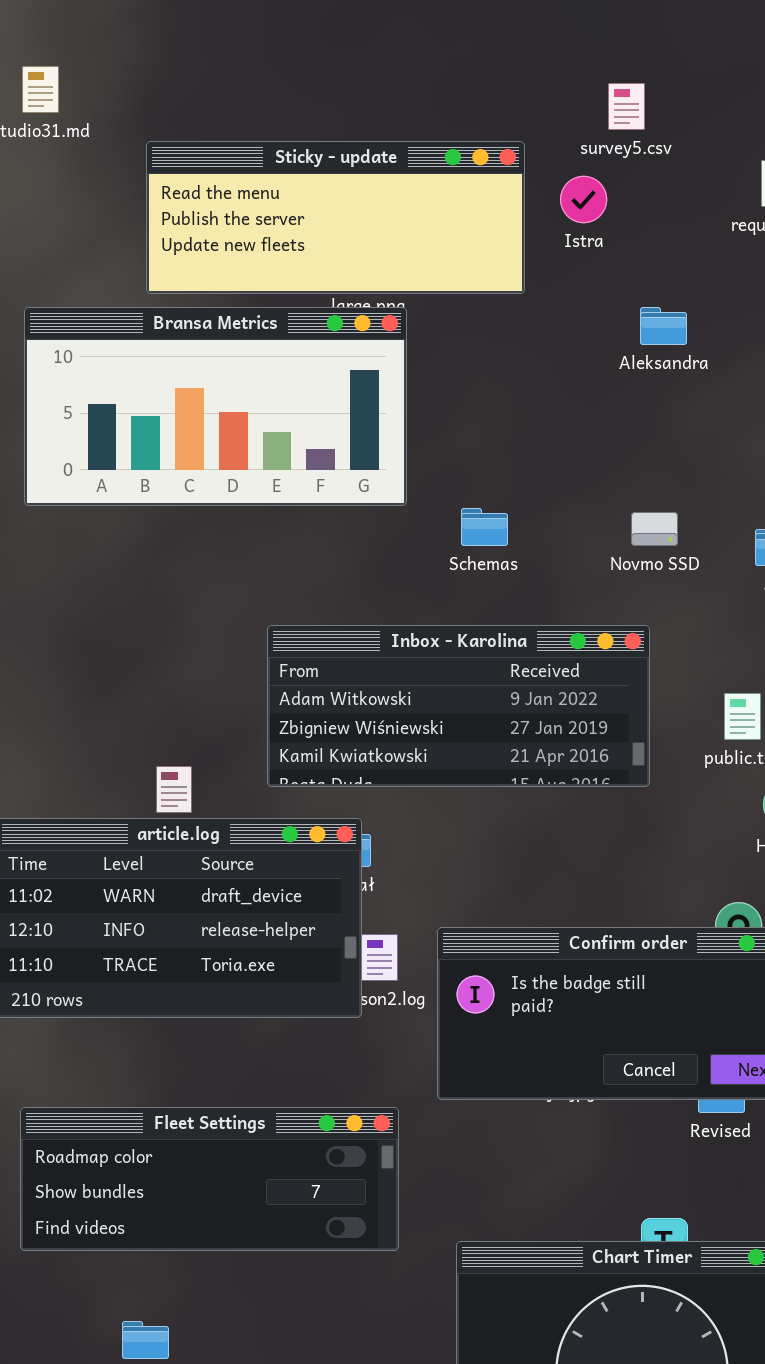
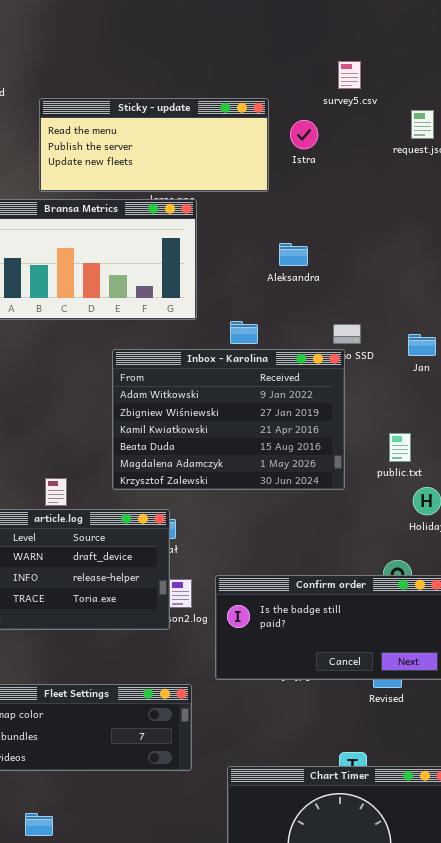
survey5.csv: [608,83,645,130] -> [338,61,361,89], moved
Aleksandra: [640,307,687,345] -> [279,243,308,266], moved
Inbox - Karolina: [267,625,650,787] -> [112,349,345,490], resized

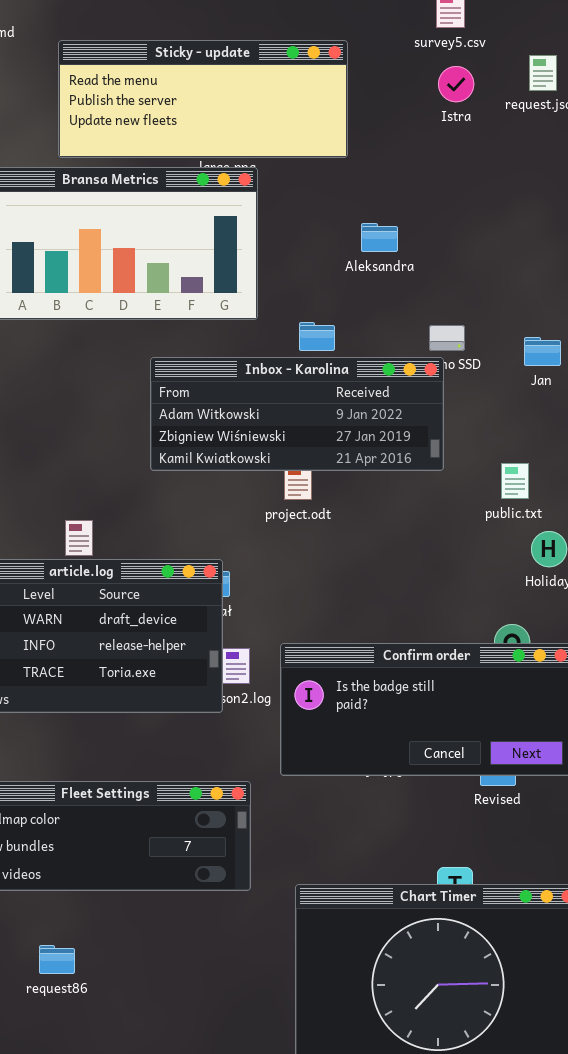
Istra: [290,120,318,149] -> [438,66,474,102], moved
Inbox - Karolina: [112,349,345,490] -> [150,357,444,471], resized

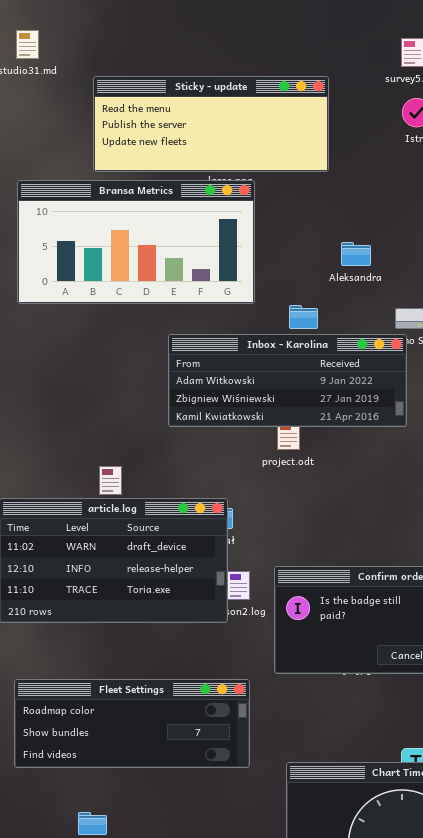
Aleksandra: [361,223,398,252] -> [341,242,371,266], moved

